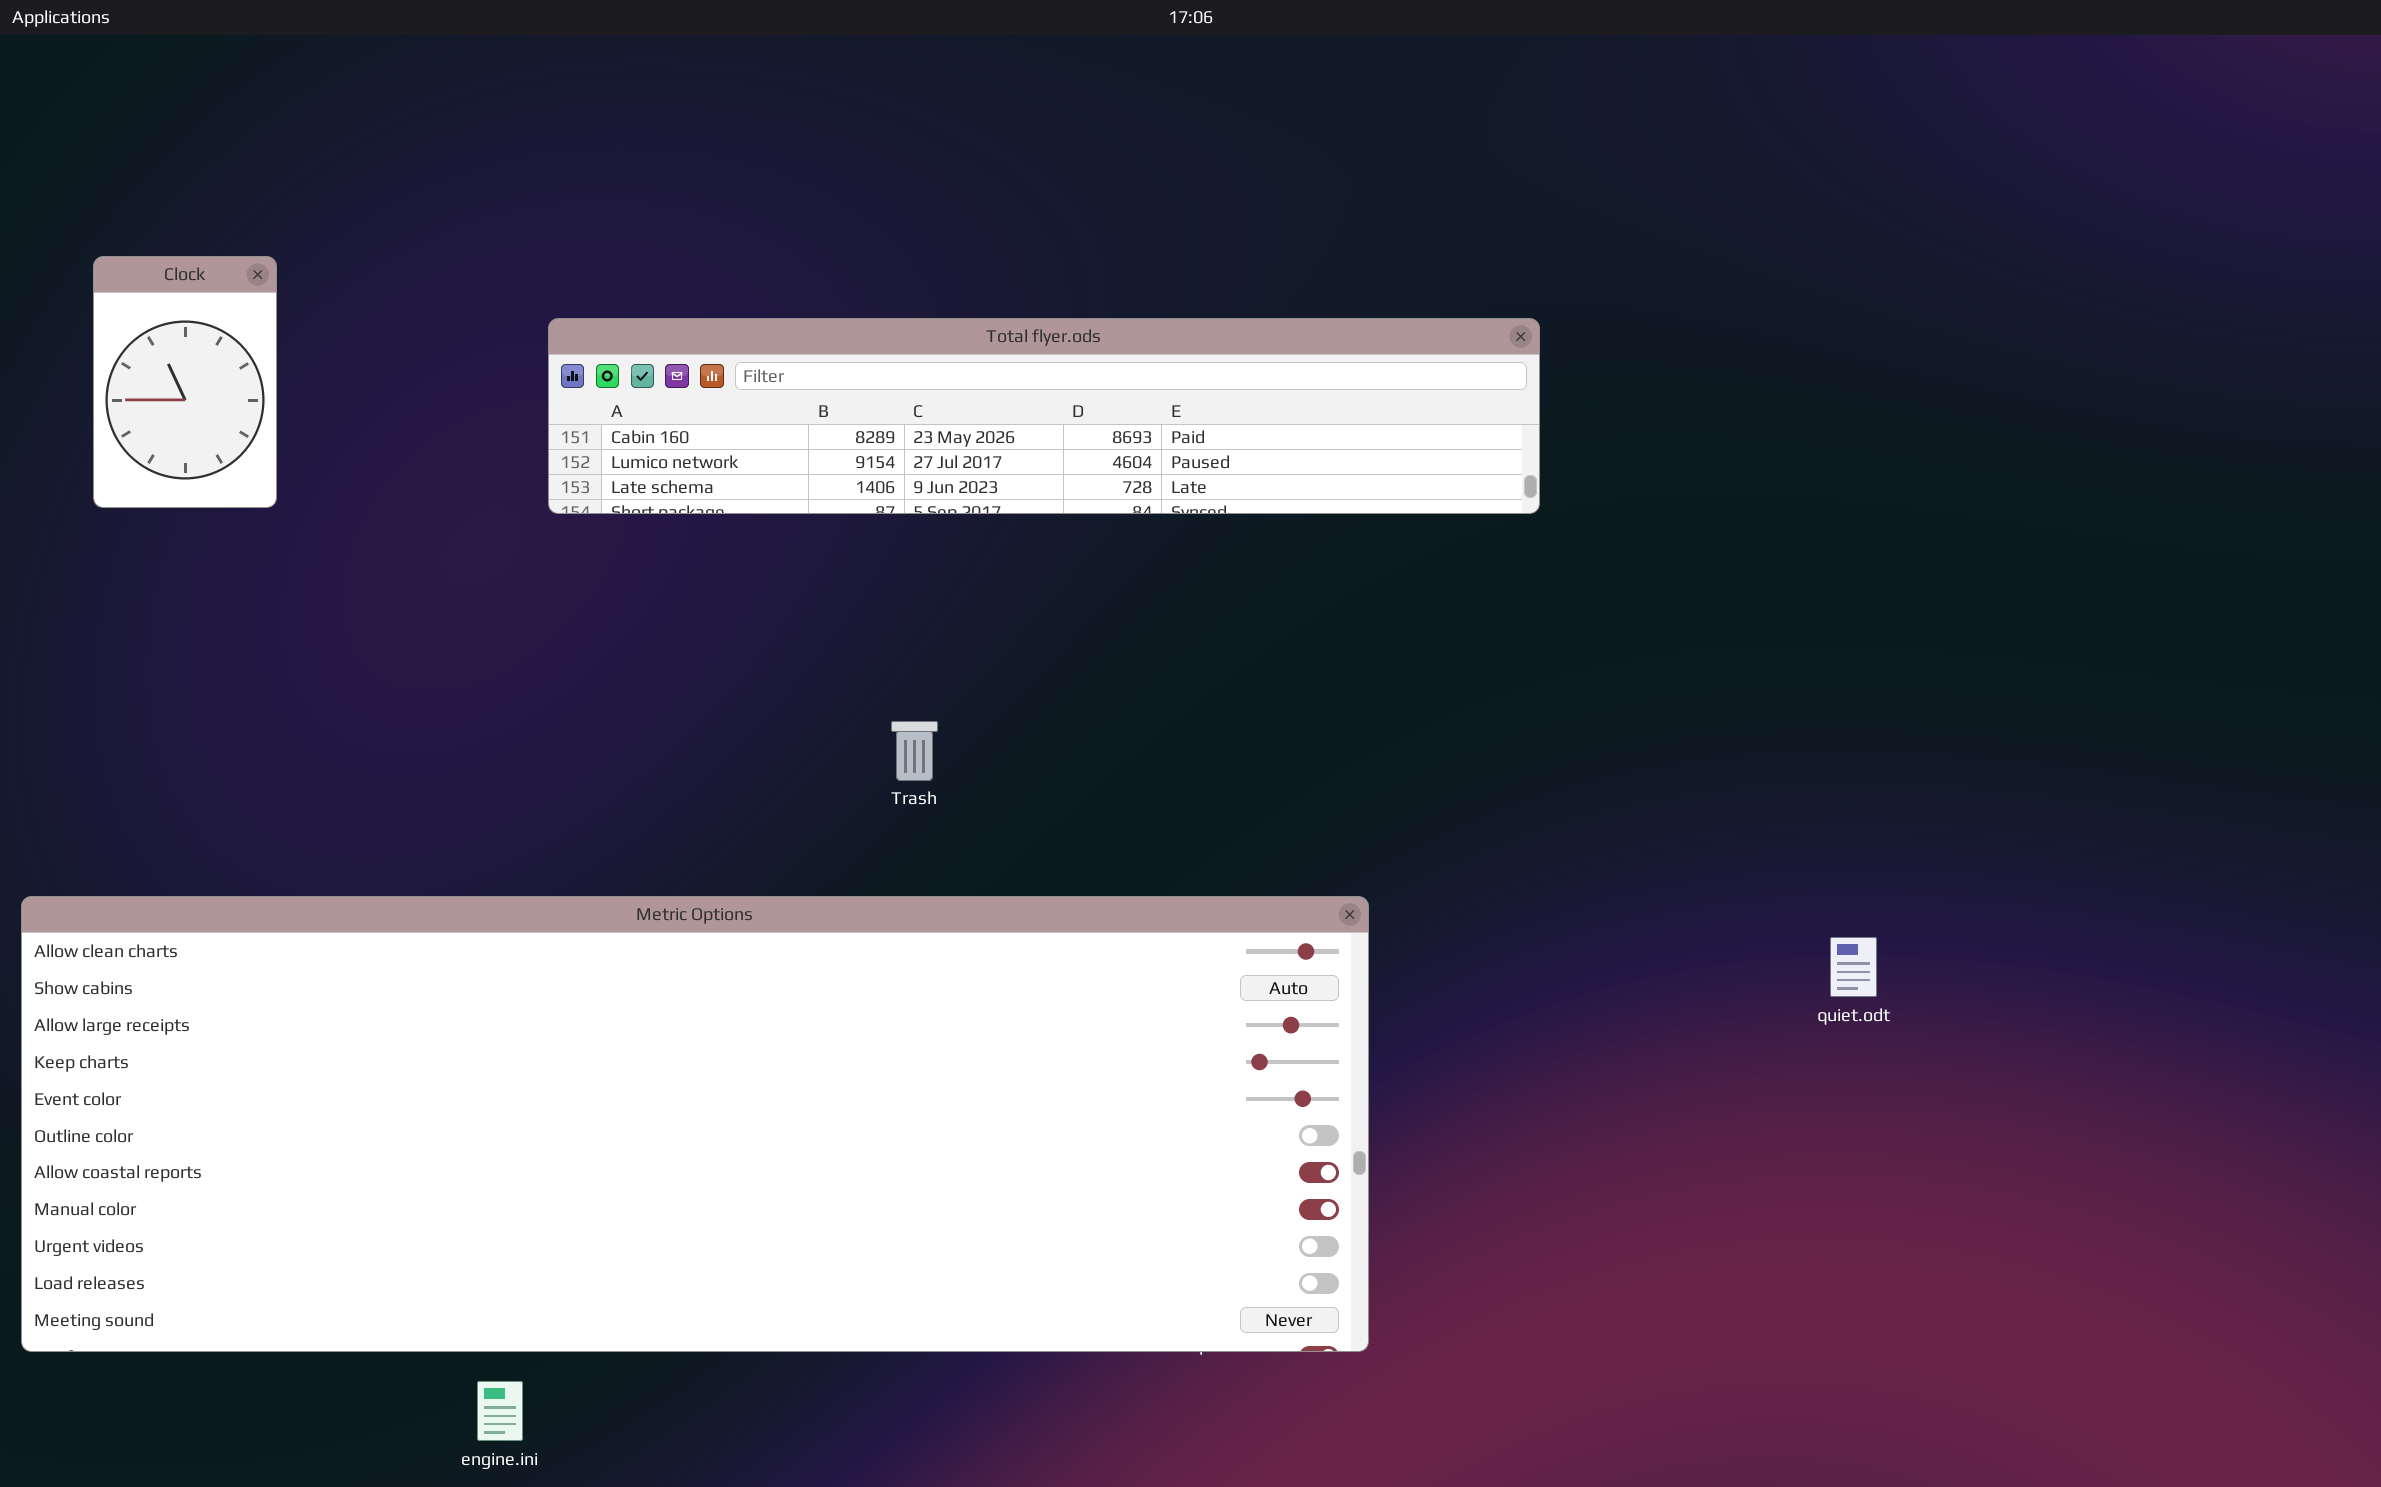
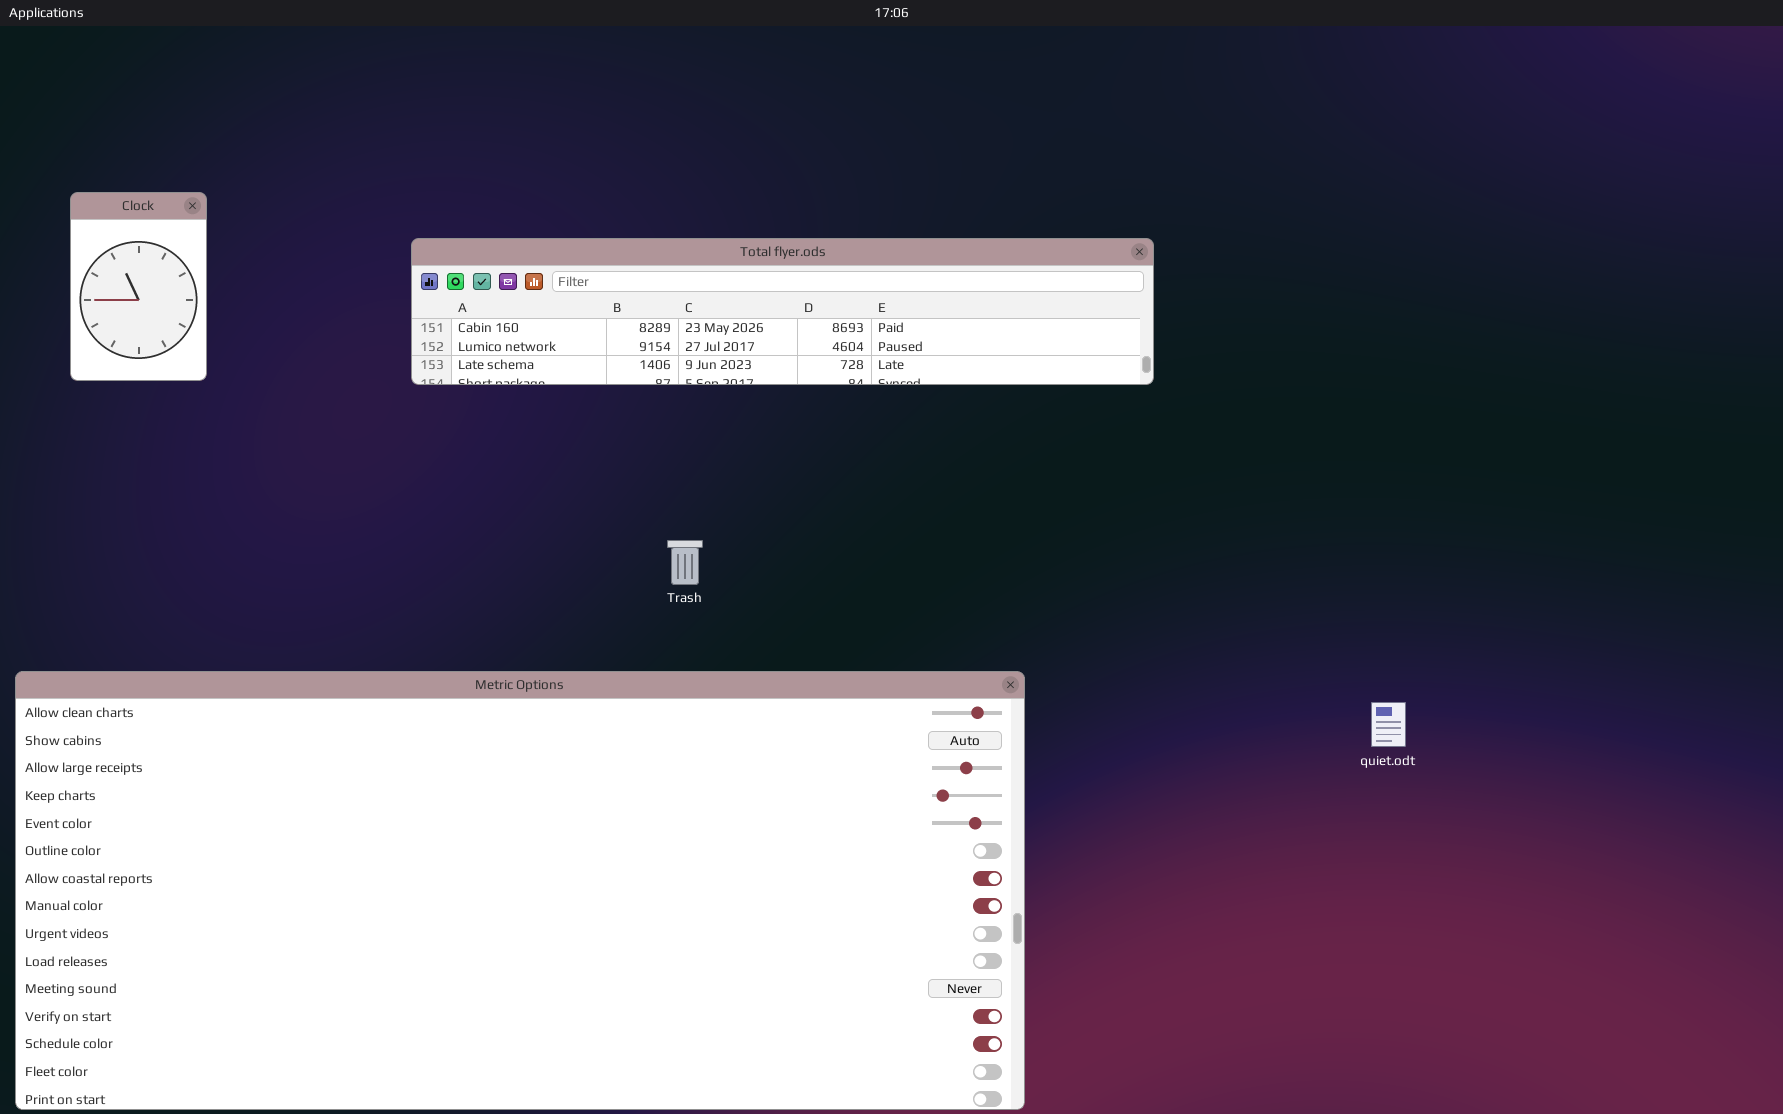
Metric Options: [21,896,1369,1352] -> [15,671,1025,1110], resized

